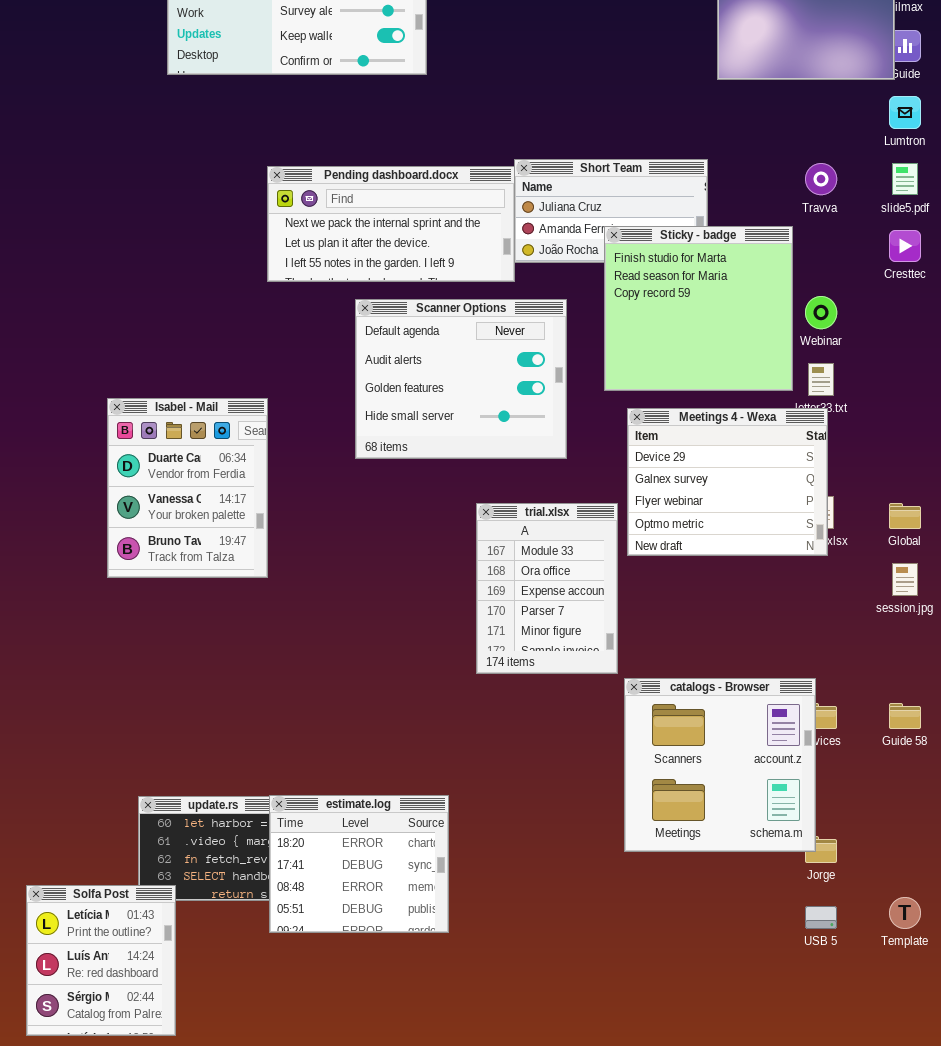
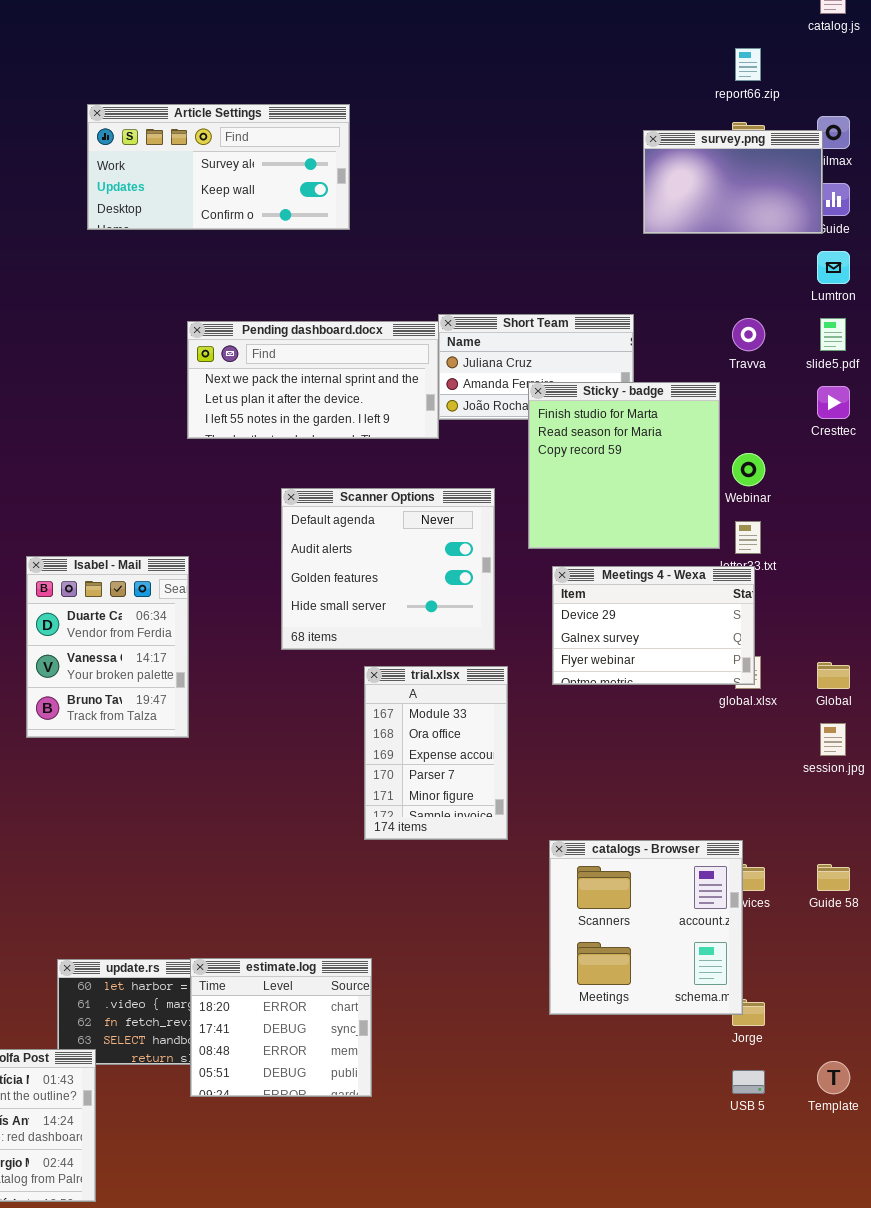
Scanner Options: [355,299,567,459] -> [281,488,495,650], moved
Meetings 4 - Wexa: [627,408,828,556] -> [552,566,755,685], resized
trial.xlsx: [476,503,618,674] -> [364,666,508,840], moved

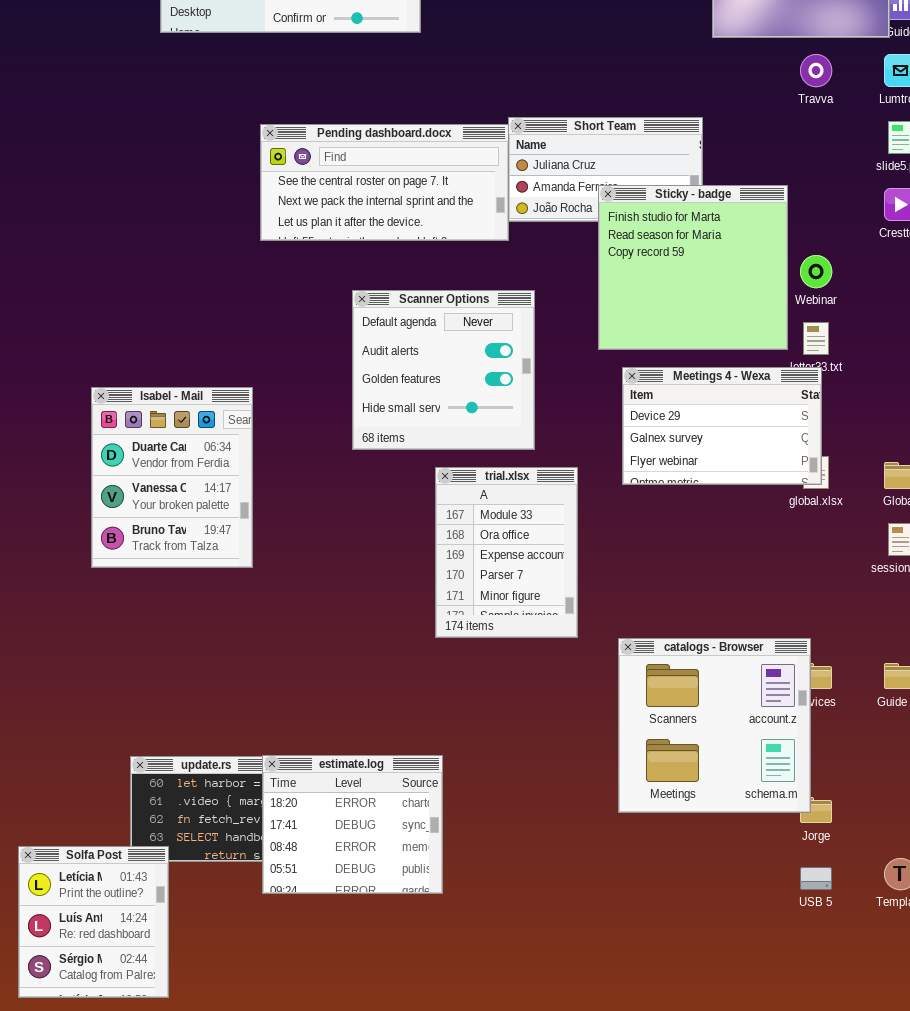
Travva: [732,318,765,351] -> [800,54,832,87], moved
Pending dashboard.docx: [187,321,439,439] -> [260,124,509,241], scrolled up 1 row
Scanner Options: [281,488,495,650] -> [352,290,535,450], resized
Isabel - Mail: [26,556,189,738] -> [91,387,253,568], moved

